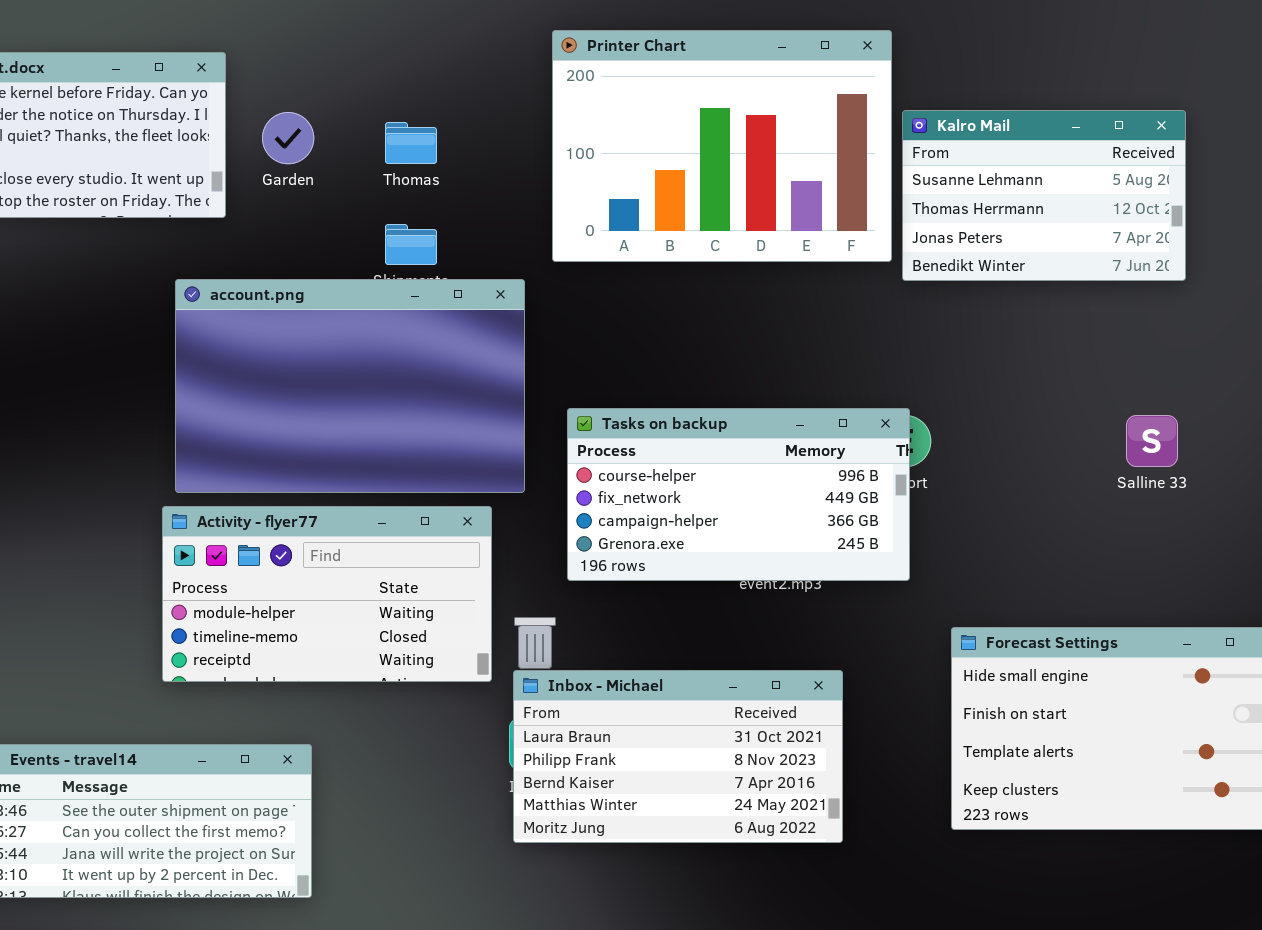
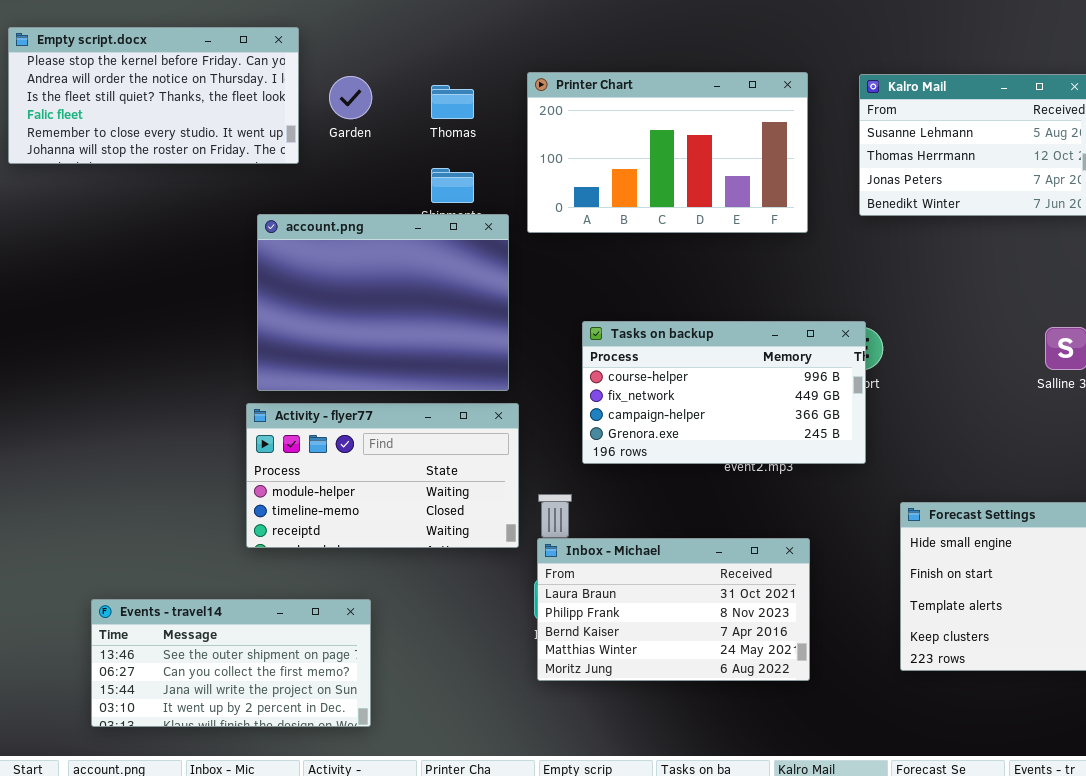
Printer Chart: [552,30,892,262] -> [527,72,808,233], moved, resized
account.png: [175,279,525,493] -> [257,214,509,391], resized

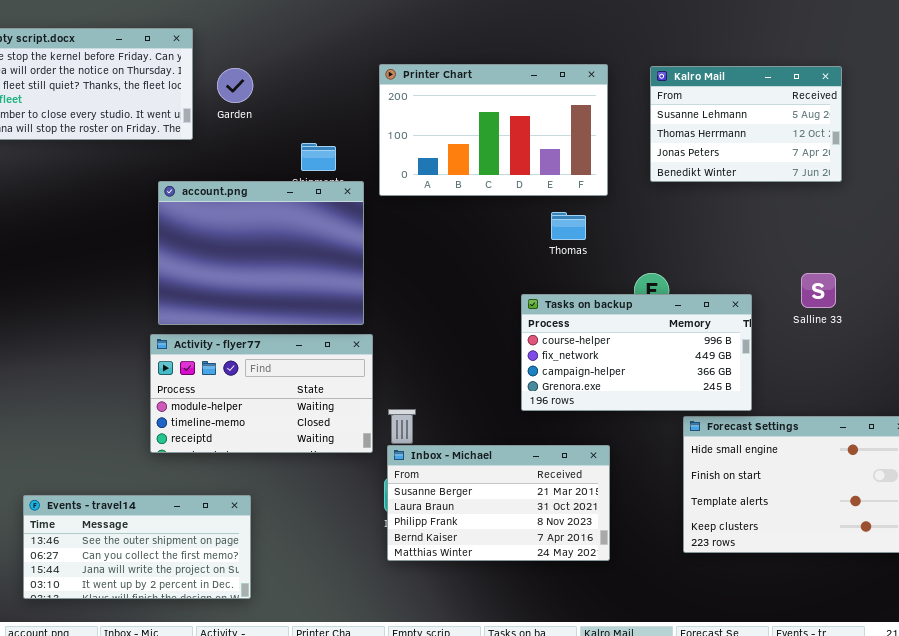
Thomas: [431,85,474,119] -> [551,212,586,240], moved
Tasks on backup: [582,321,866,464] -> [521,294,752,411], moved
Inbox - Michael: [537,538,810,681] -> [387,445,610,561], scrolled up 1 row

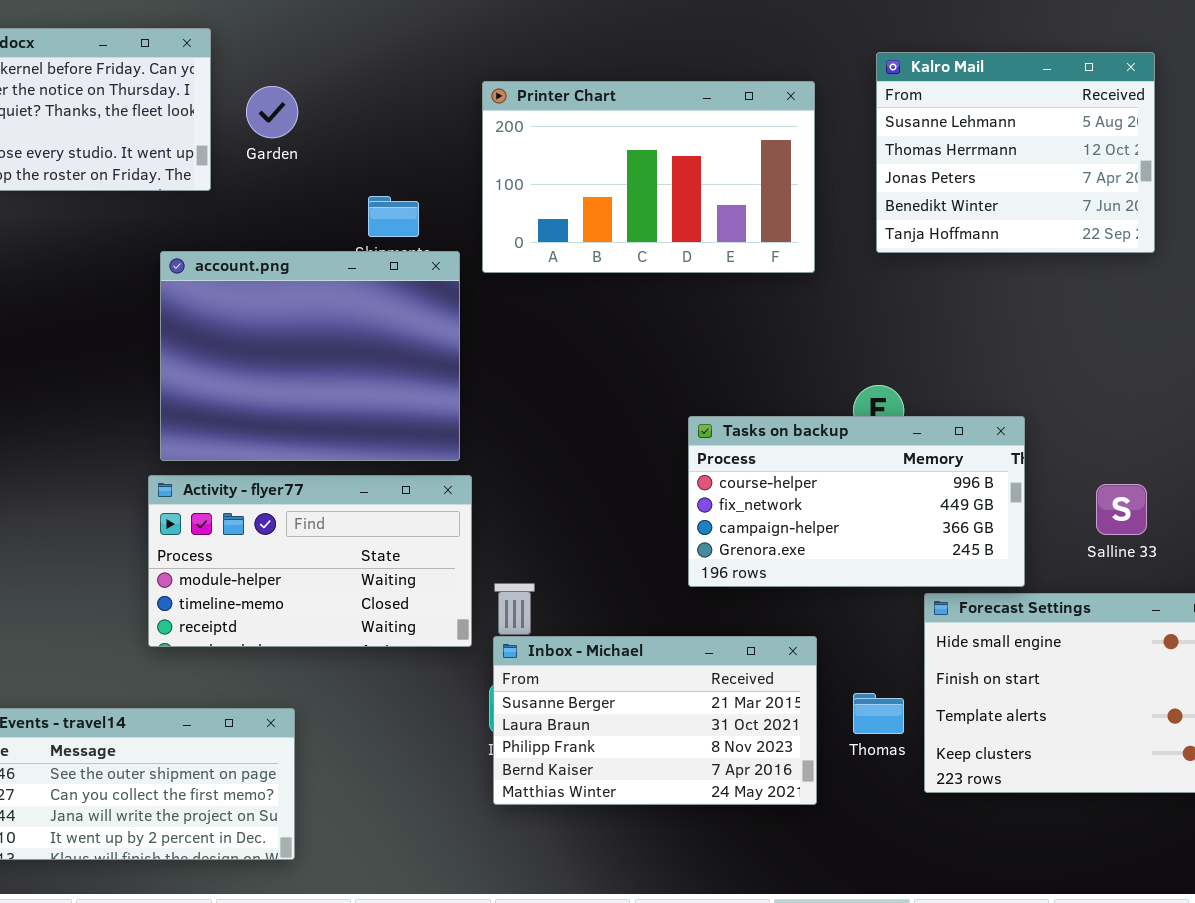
Kalro Mail: [650,66,842,182] -> [876,52,1155,253], resized
Thomas: [551,212,586,240] -> [853,693,904,734], moved
Salline 33: [801,273,836,308] -> [1096,484,1147,535], moved

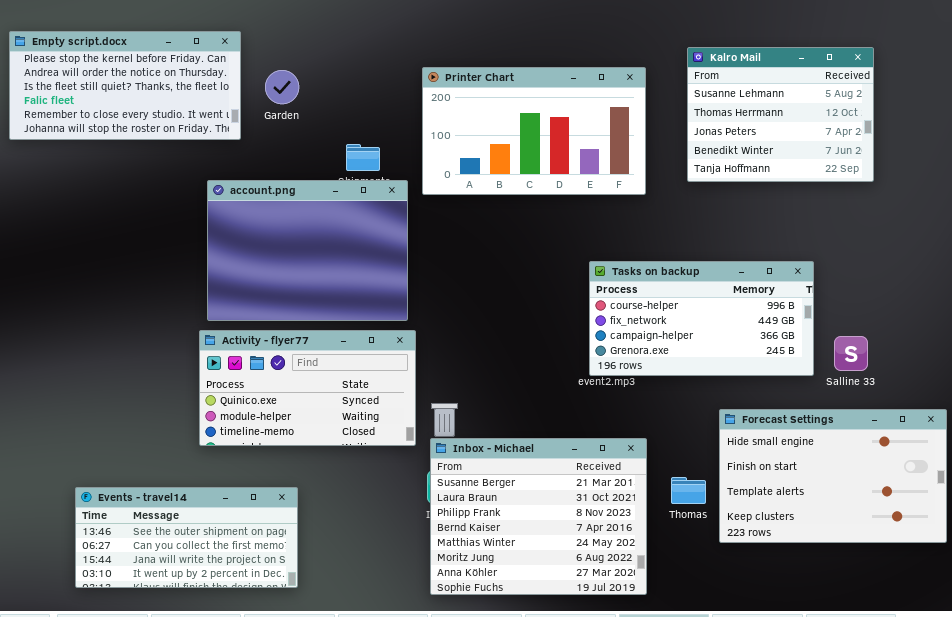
Tasks on backup: [688,416,1025,587] -> [589,261,814,376], moved
Activity - flyer77: [148,475,472,647] -> [199,330,416,446], scrolled up 1 row
Inbox - Michael: [493,636,817,805] -> [430,438,647,595], resized

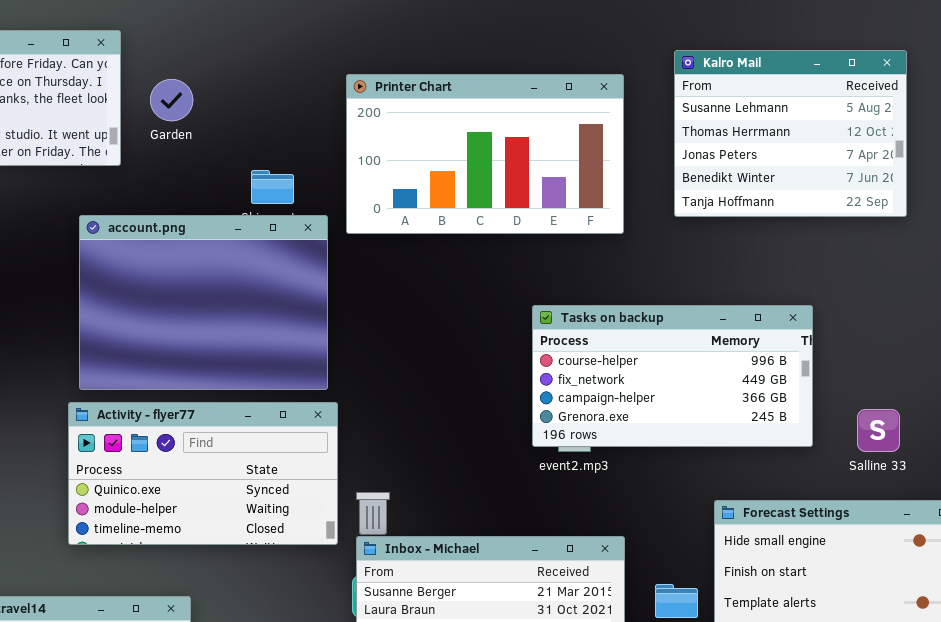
Tasks on backup: [589,261,814,376] -> [532,305,813,447], moved

